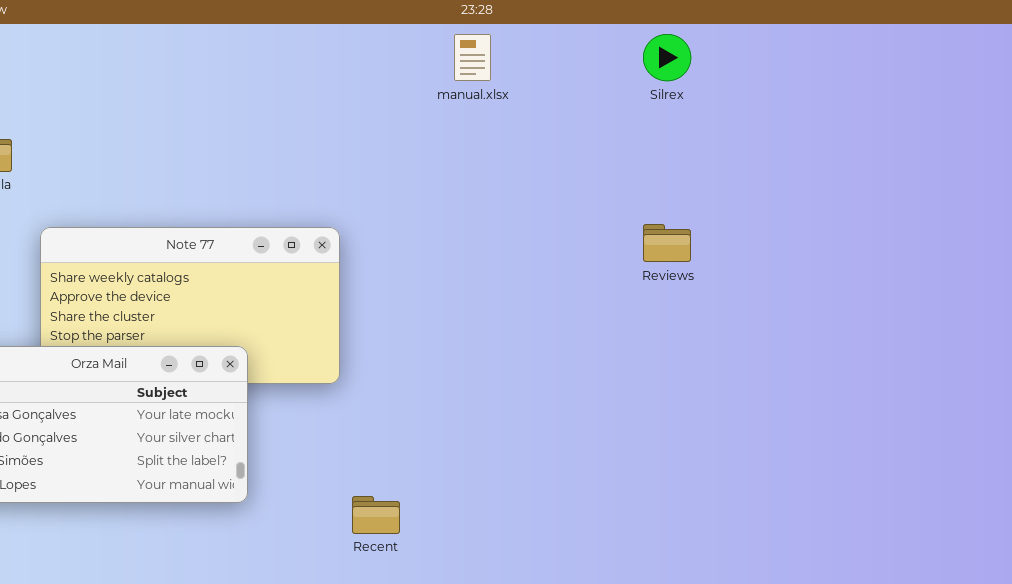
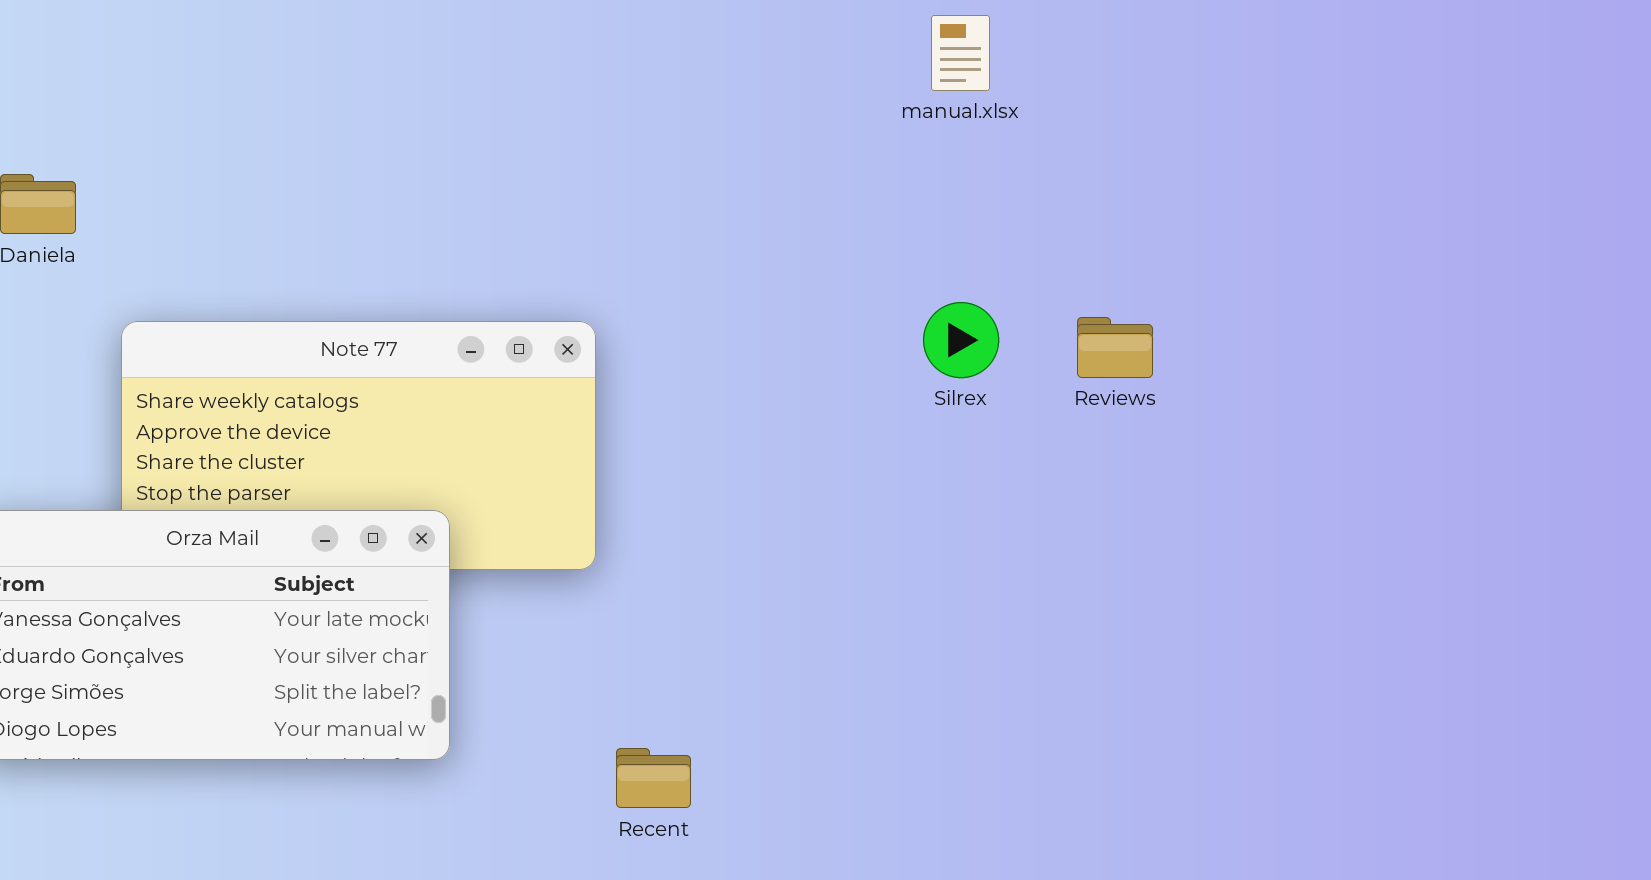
manual.xlsx: [454,34,491,81] -> [931,15,990,91], moved
Silrex: [643,34,691,81] -> [923,302,999,378], moved

